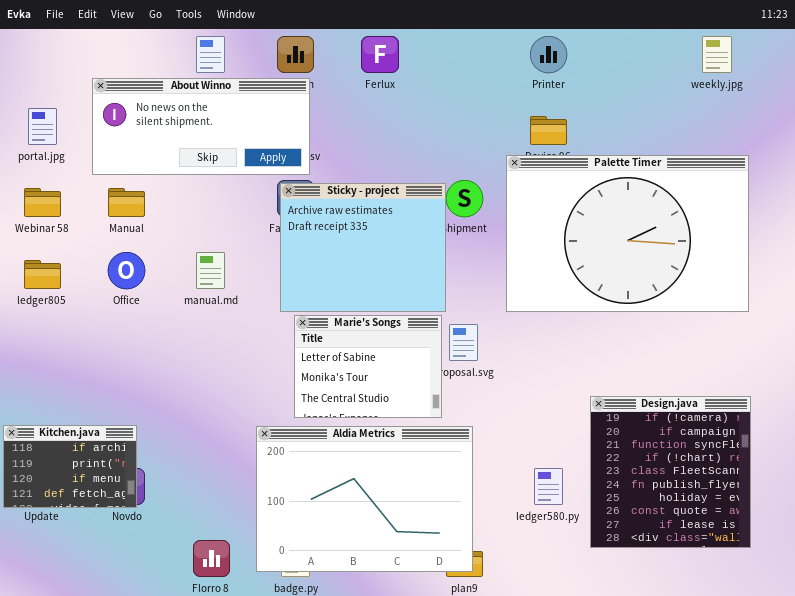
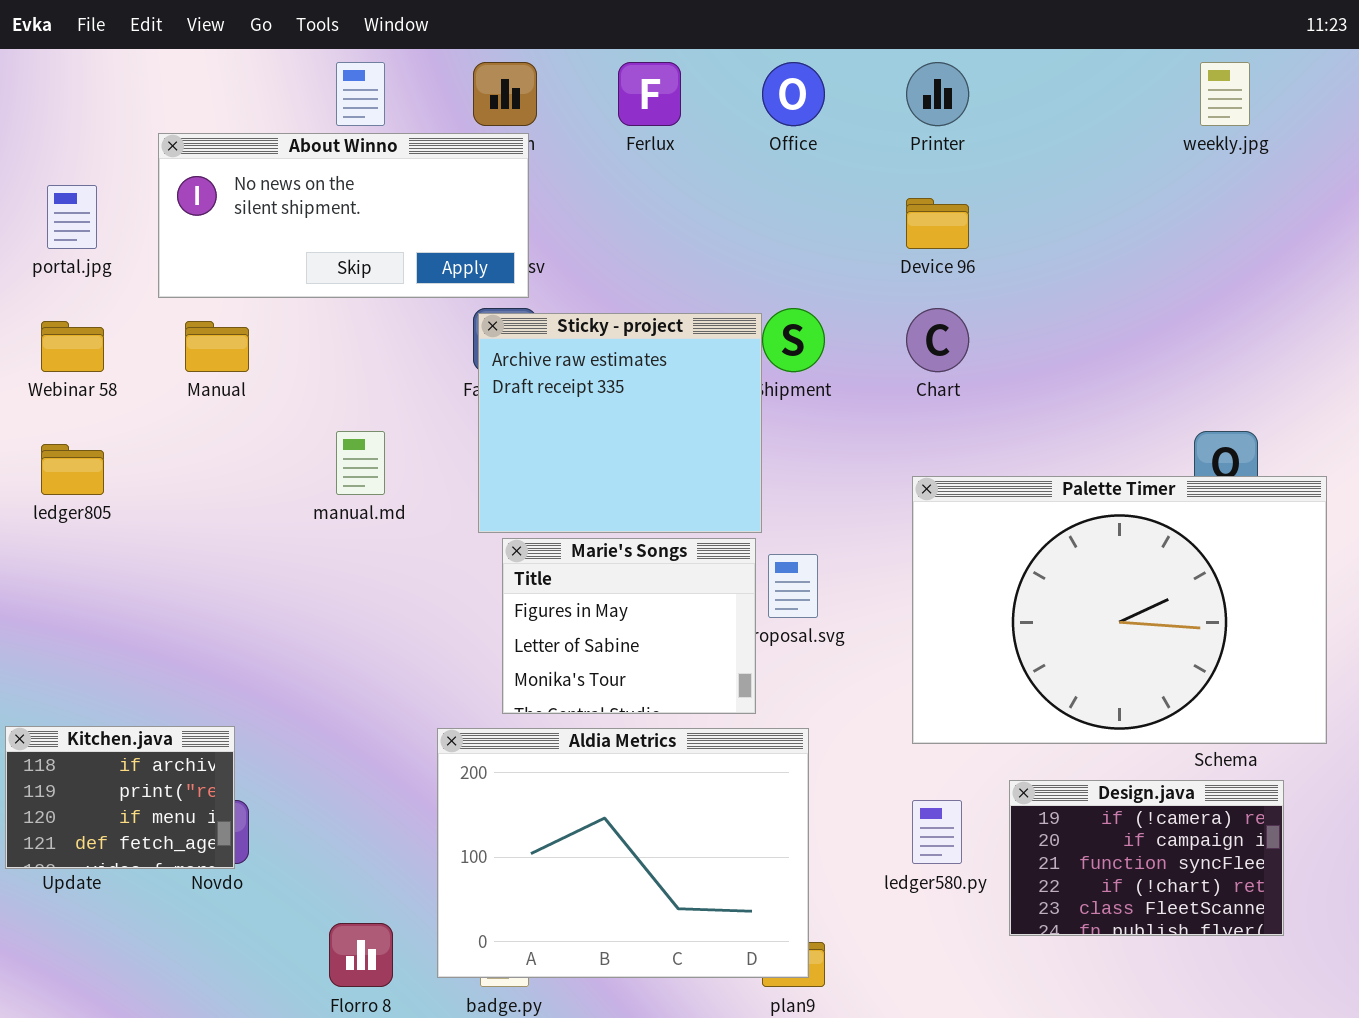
Palette Timer: [506,155,749,312] -> [912,476,1327,744], moved
Office: [108,252,145,289] -> [762,62,825,126], moved
Marie's Songs: [294,315,442,418] -> [502,538,756,714], scrolled up 1 row
Design.java: [590,396,751,548] -> [1009,780,1284,936], resized

